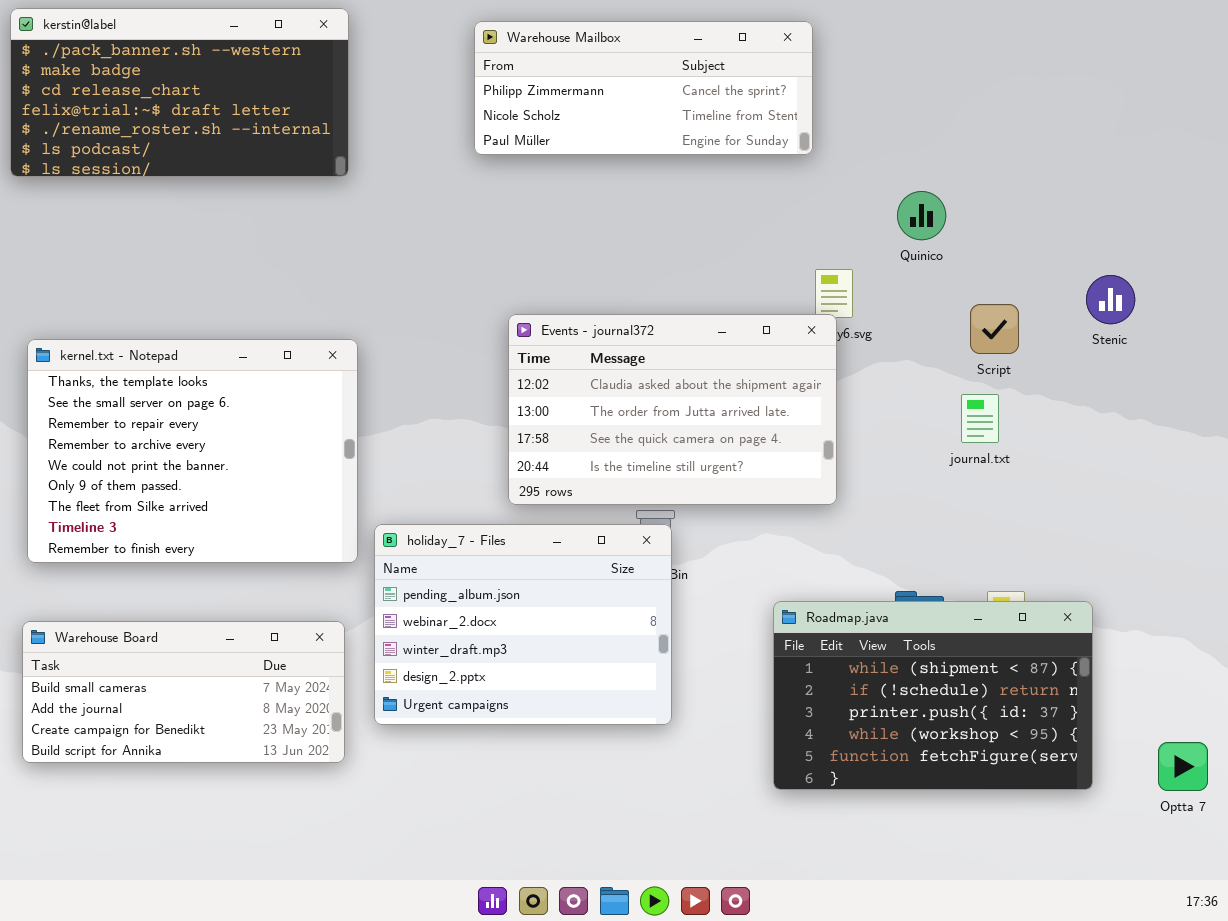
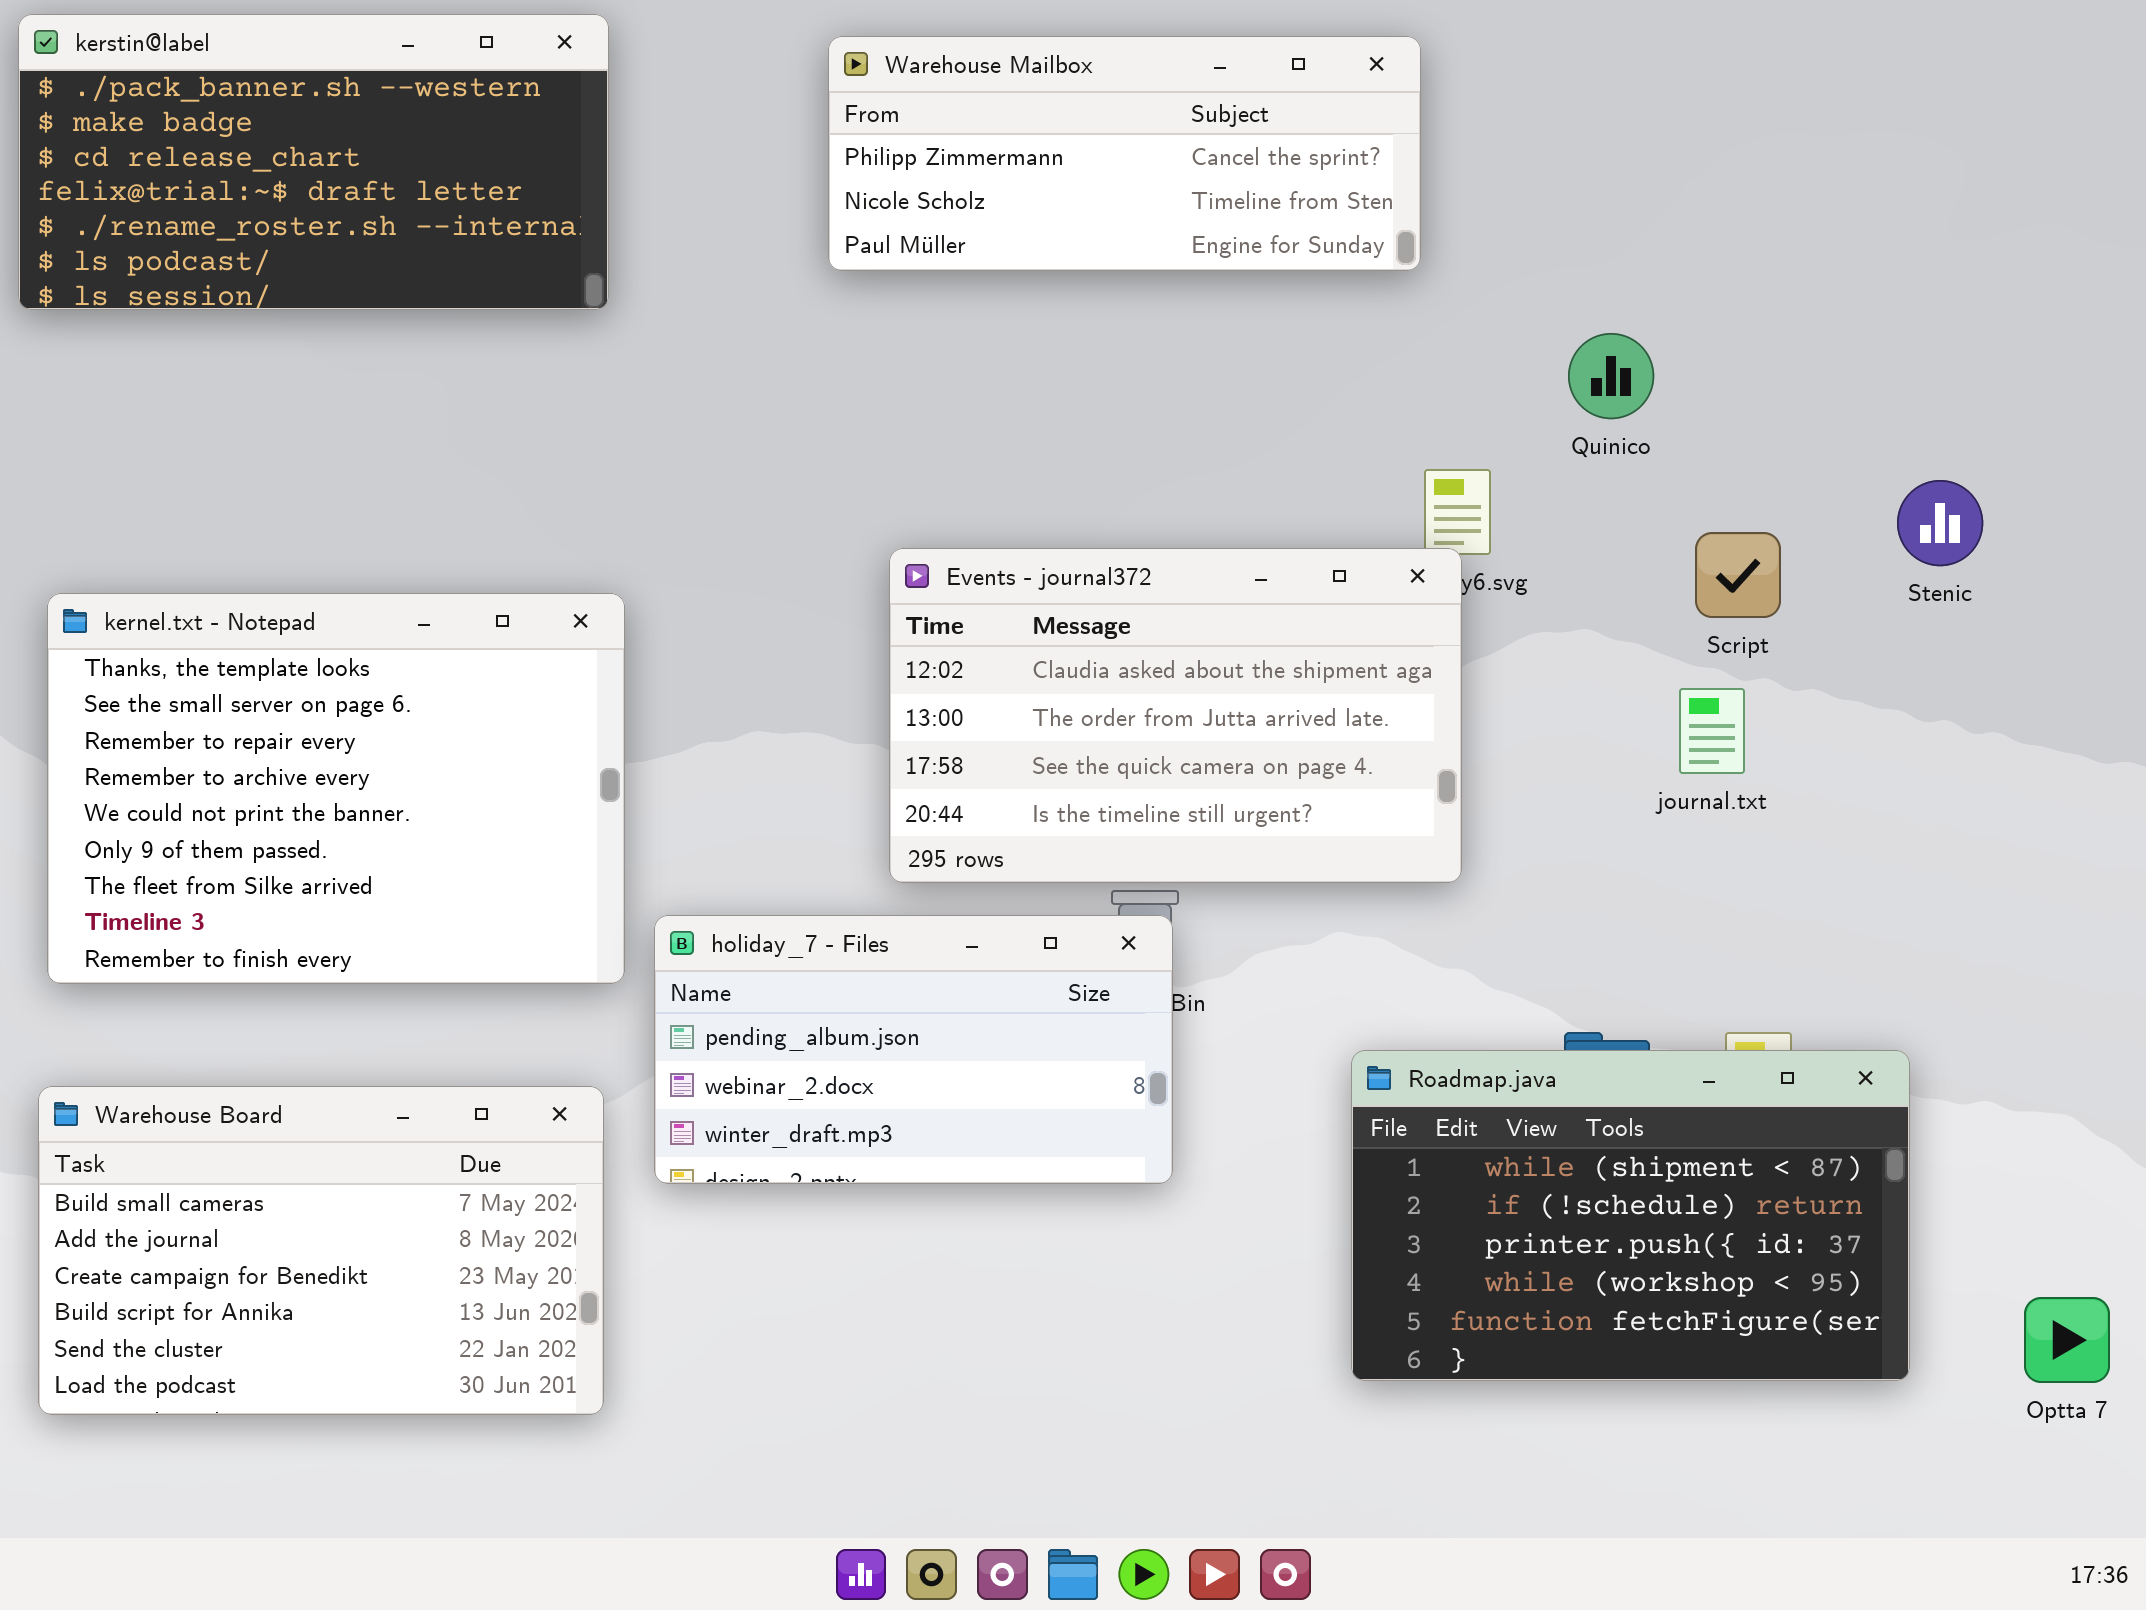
holiday_7 - Files: [374,524,672,725] -> [654,915,1173,1184], resized
Warehouse Board: [22,621,345,763] -> [38,1086,604,1415], resized

